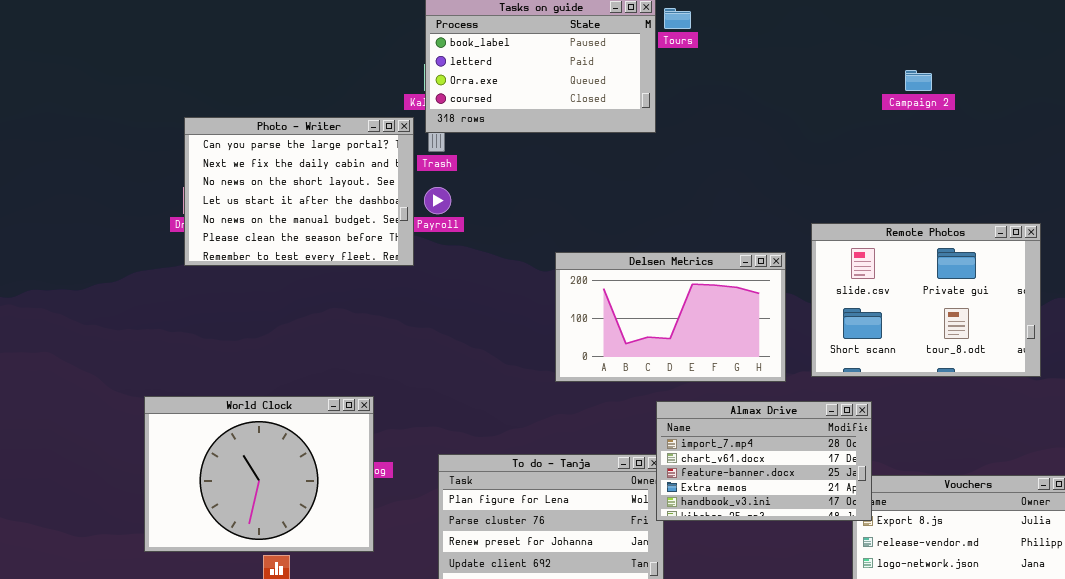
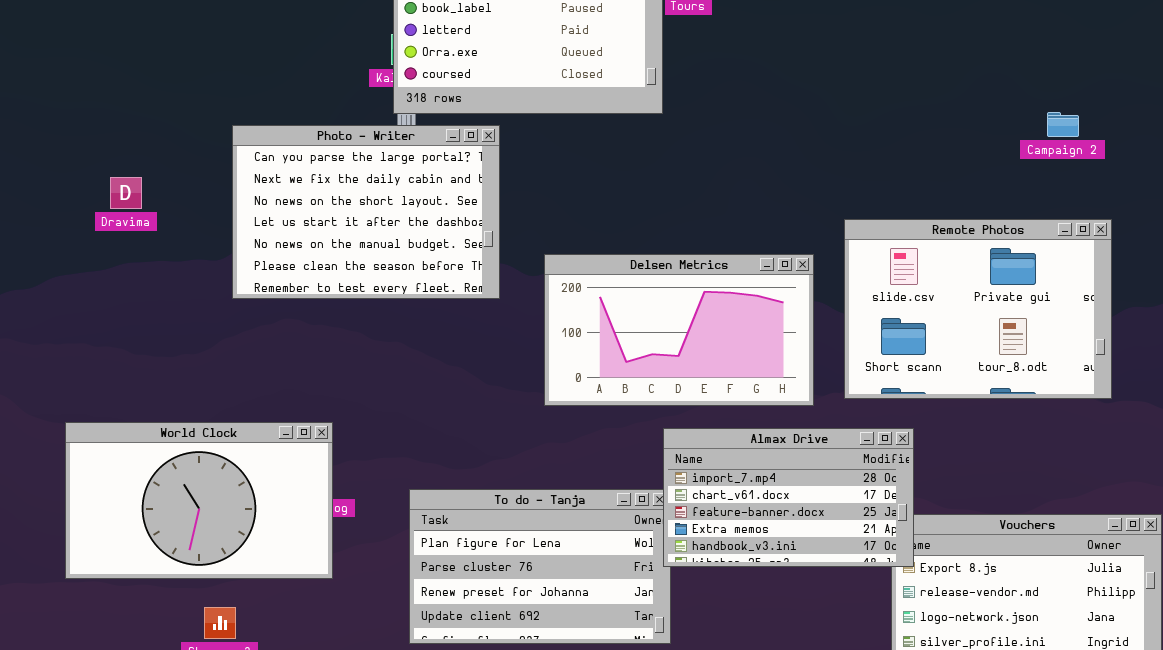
Campaign 2: [905,70,932,91] -> [1047,112,1079,137], moved
Photo - Writer: [184,117,414,266] -> [232,125,500,299], moved
World Clock: [144,396,374,552] -> [65,422,333,579], resized

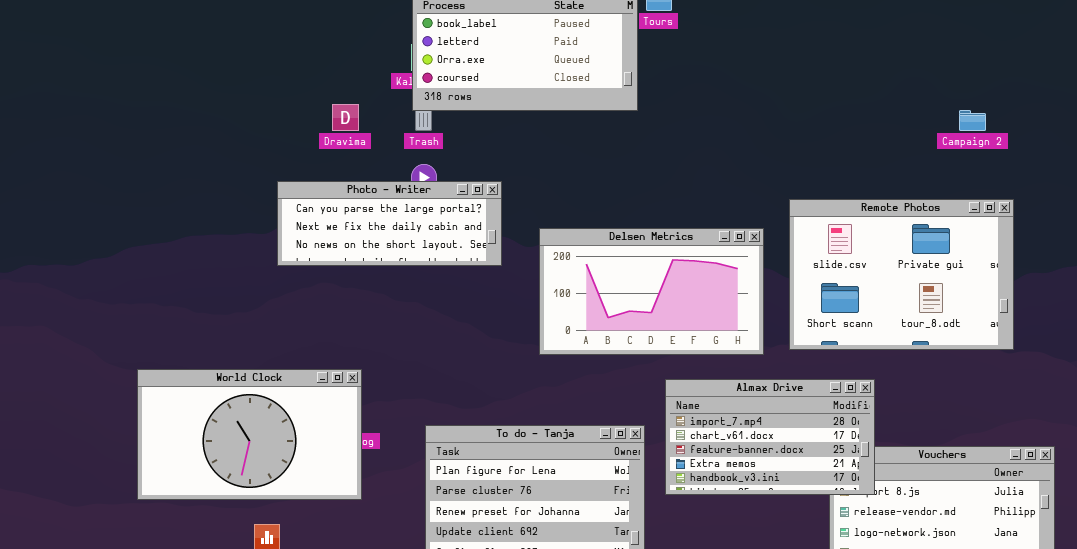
Photo - Writer: [232,125,500,299] -> [277,181,502,266], resized
Dravima: [110,177,142,209] -> [332,104,359,131], moved
Almax Drive: [663,428,914,567] -> [665,379,875,495], moved

